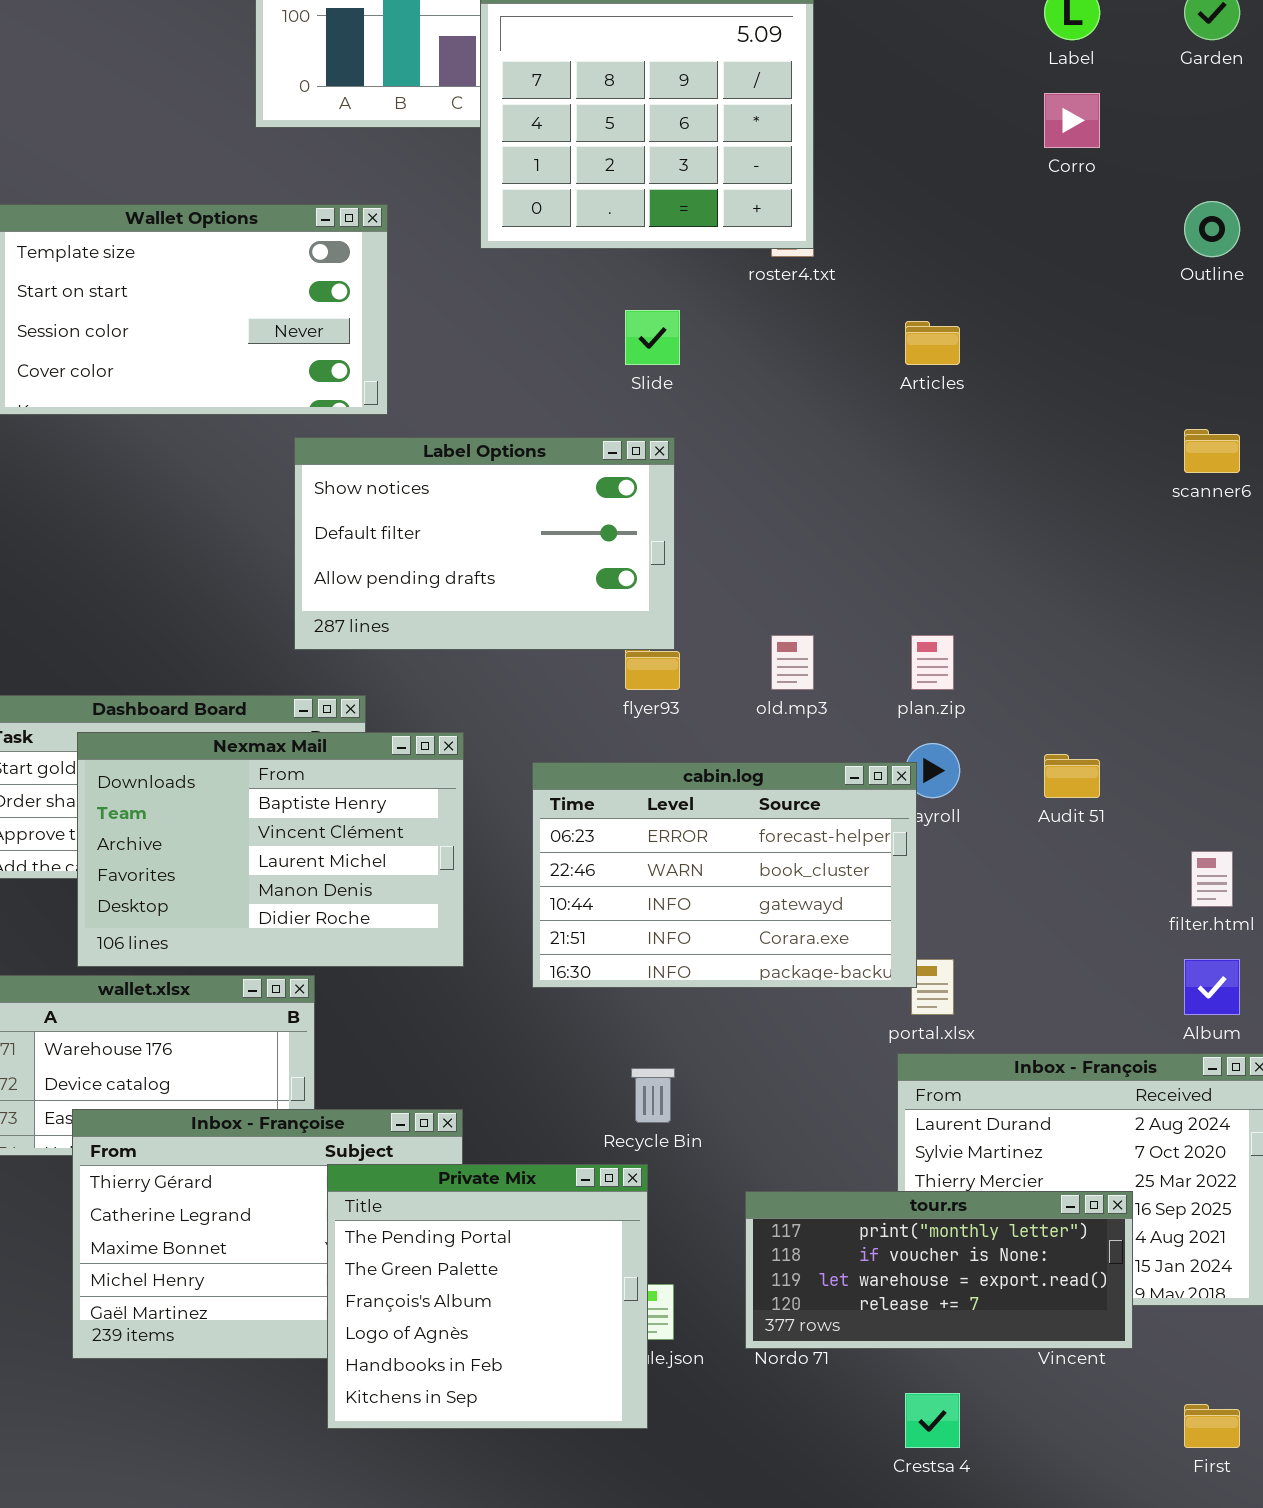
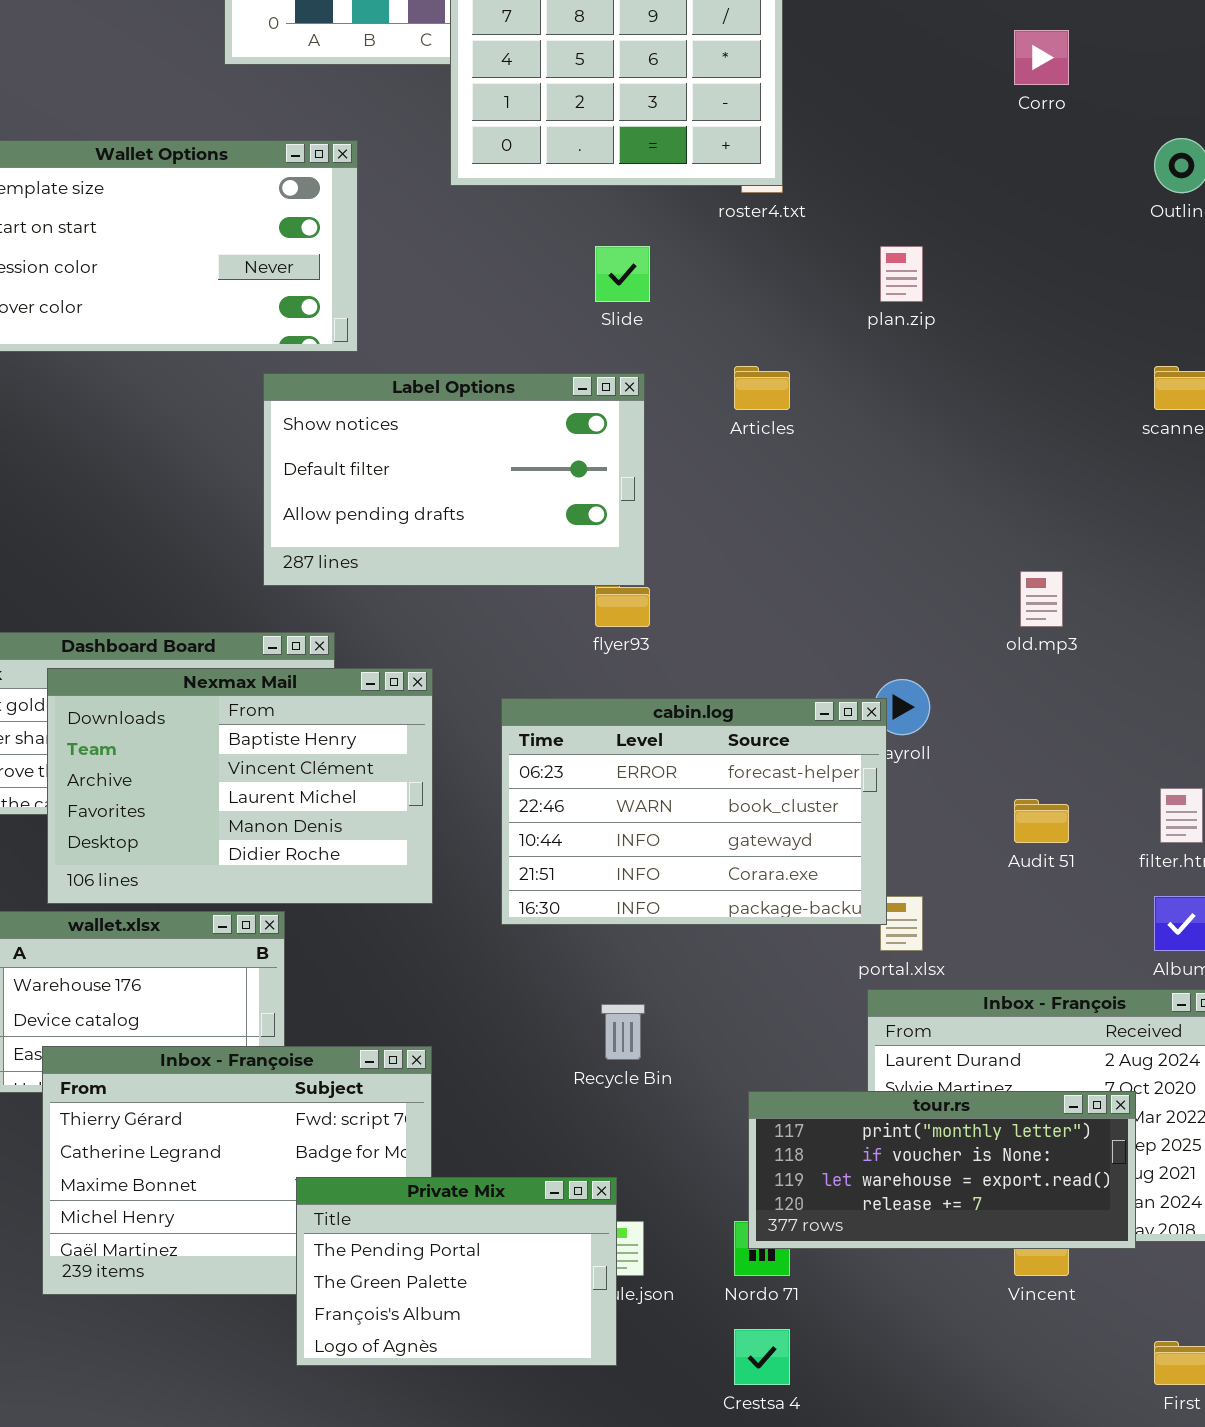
Articles: [905,321,960,365] -> [734,366,790,410], moved
old.mp3: [771,635,814,690] -> [1020,571,1063,627], moved
plan.zip: [911,635,954,690] -> [880,246,923,302], moved
Audit 51: [1044,754,1100,798] -> [1014,799,1069,843], moved
Private Mix: [327,1164,648,1429] -> [296,1177,617,1366], resized
tour.rs: [745,1191,1133,1349] -> [748,1091,1136,1249], moved
Crestsa 4: [905,1393,960,1448] -> [734,1329,790,1385], moved

